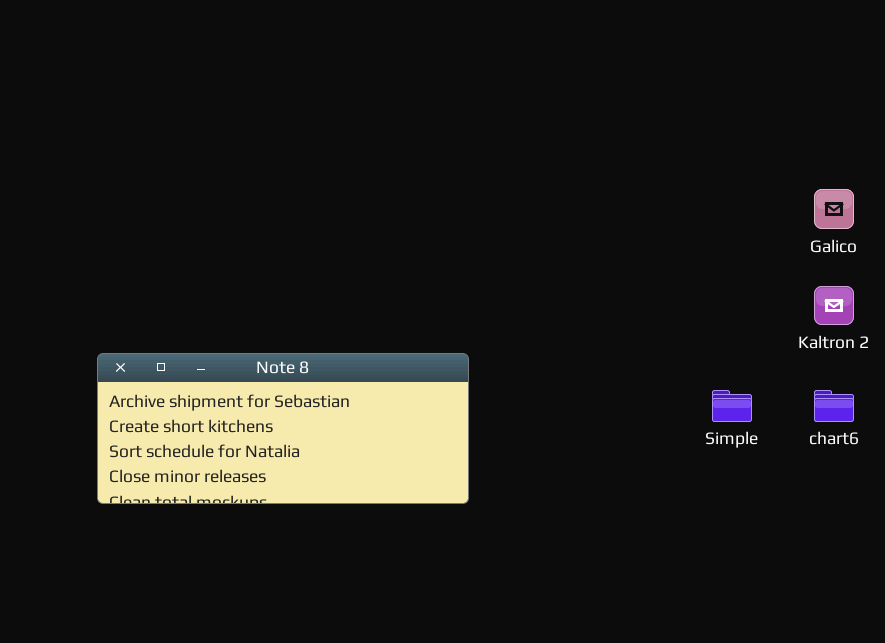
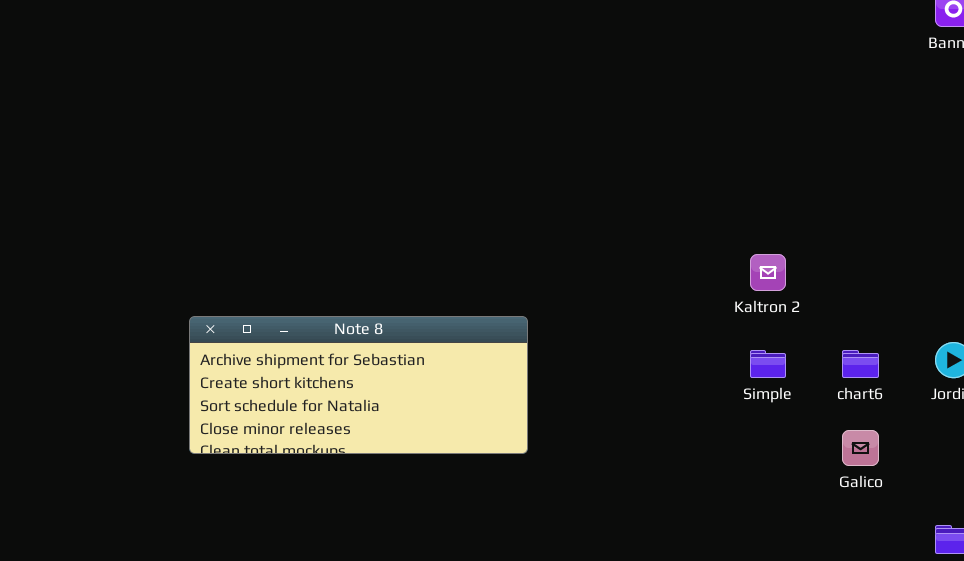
Galico: [814,189,854,229] -> [842,430,879,466], moved
Kaltron 2: [814,286,854,325] -> [750,254,786,291], moved

